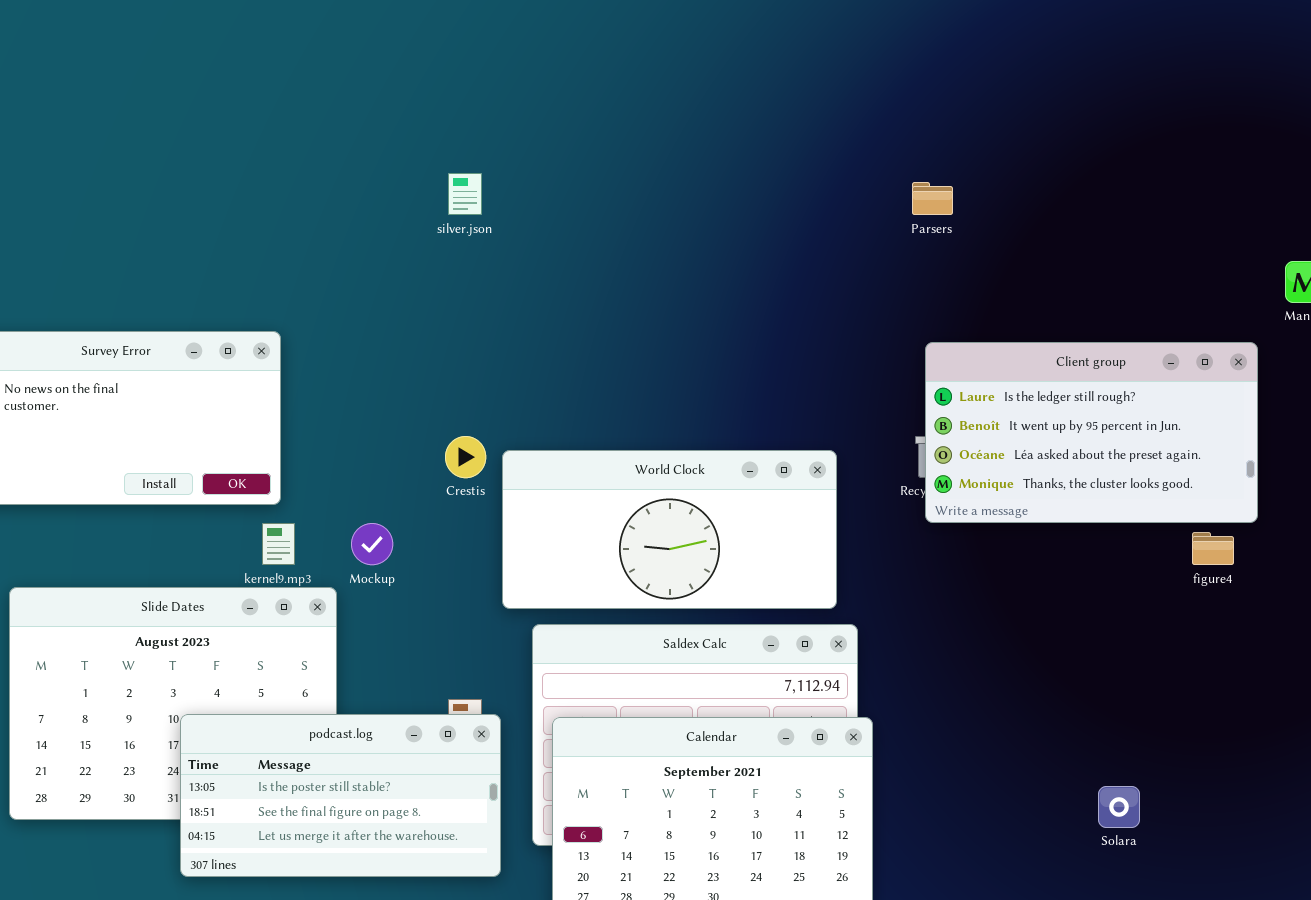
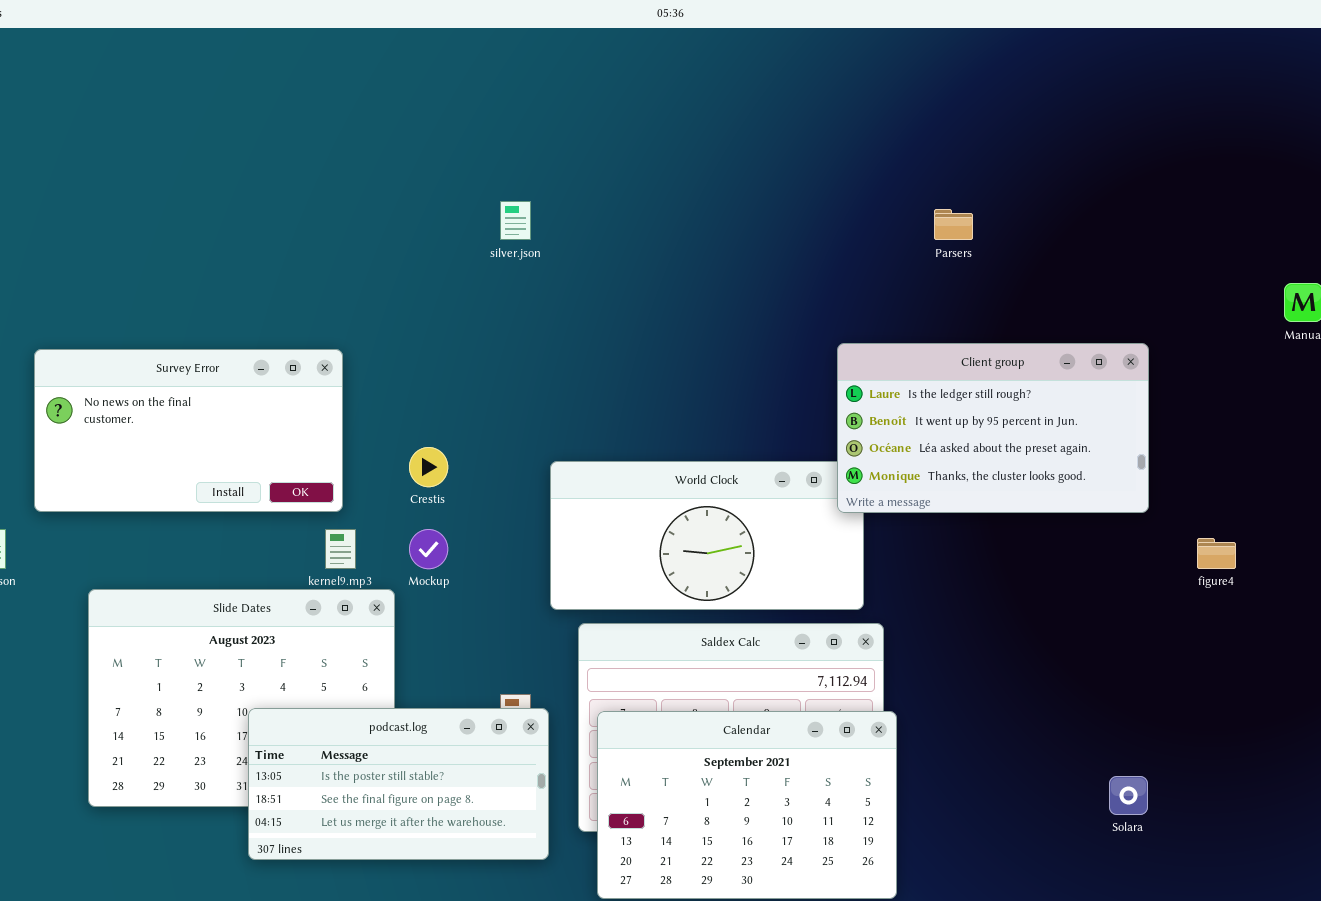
Client group: [925,342,1258,523] -> [837,343,1149,513], moved
Crestis: [445,436,486,478] -> [409,447,448,487], moved

